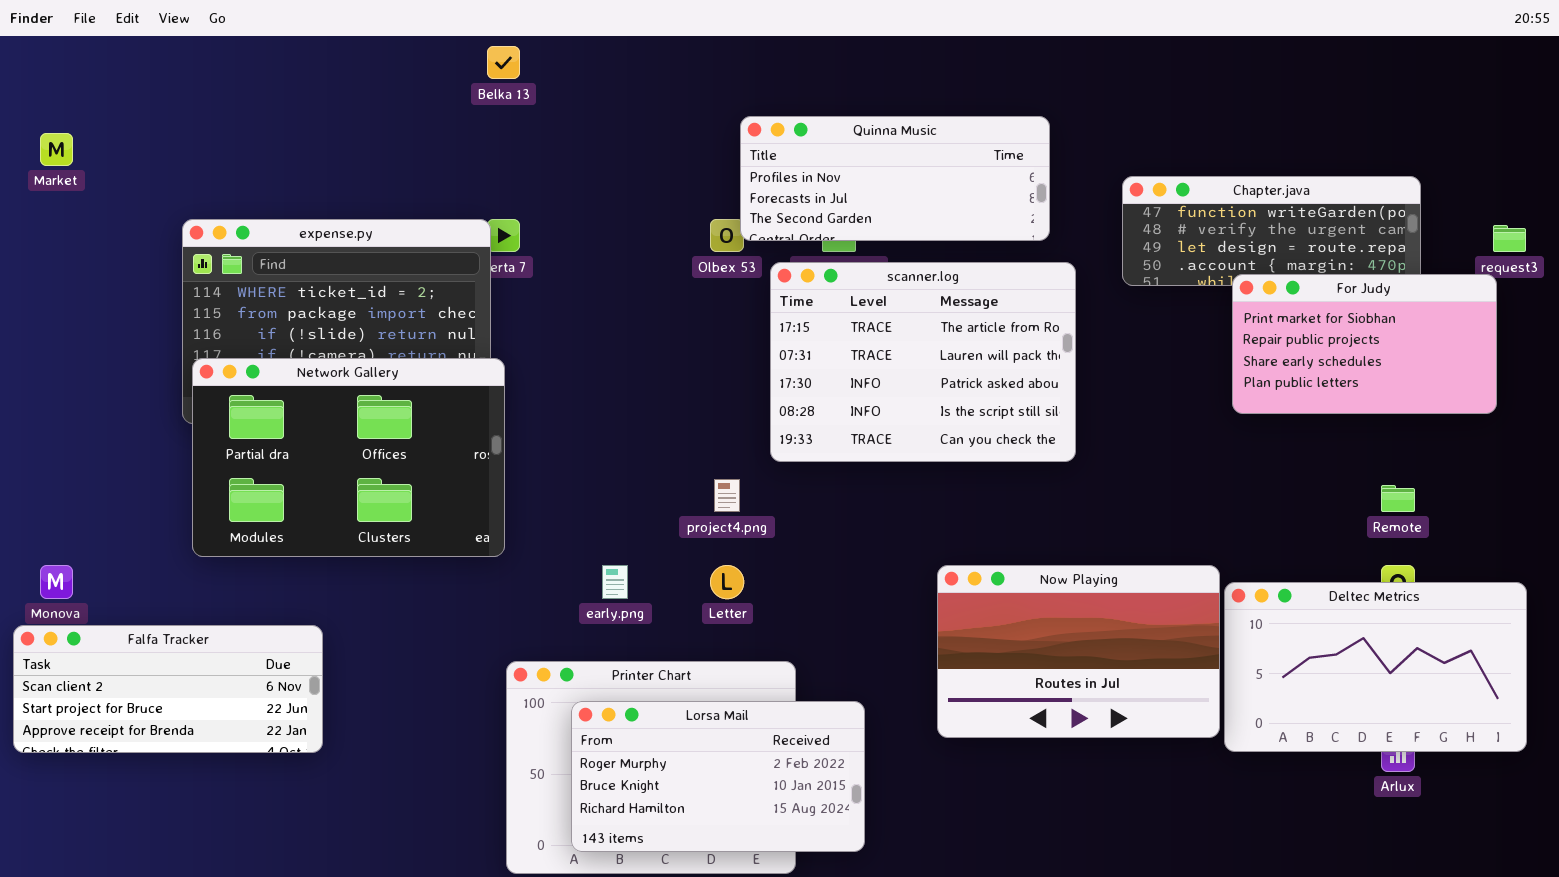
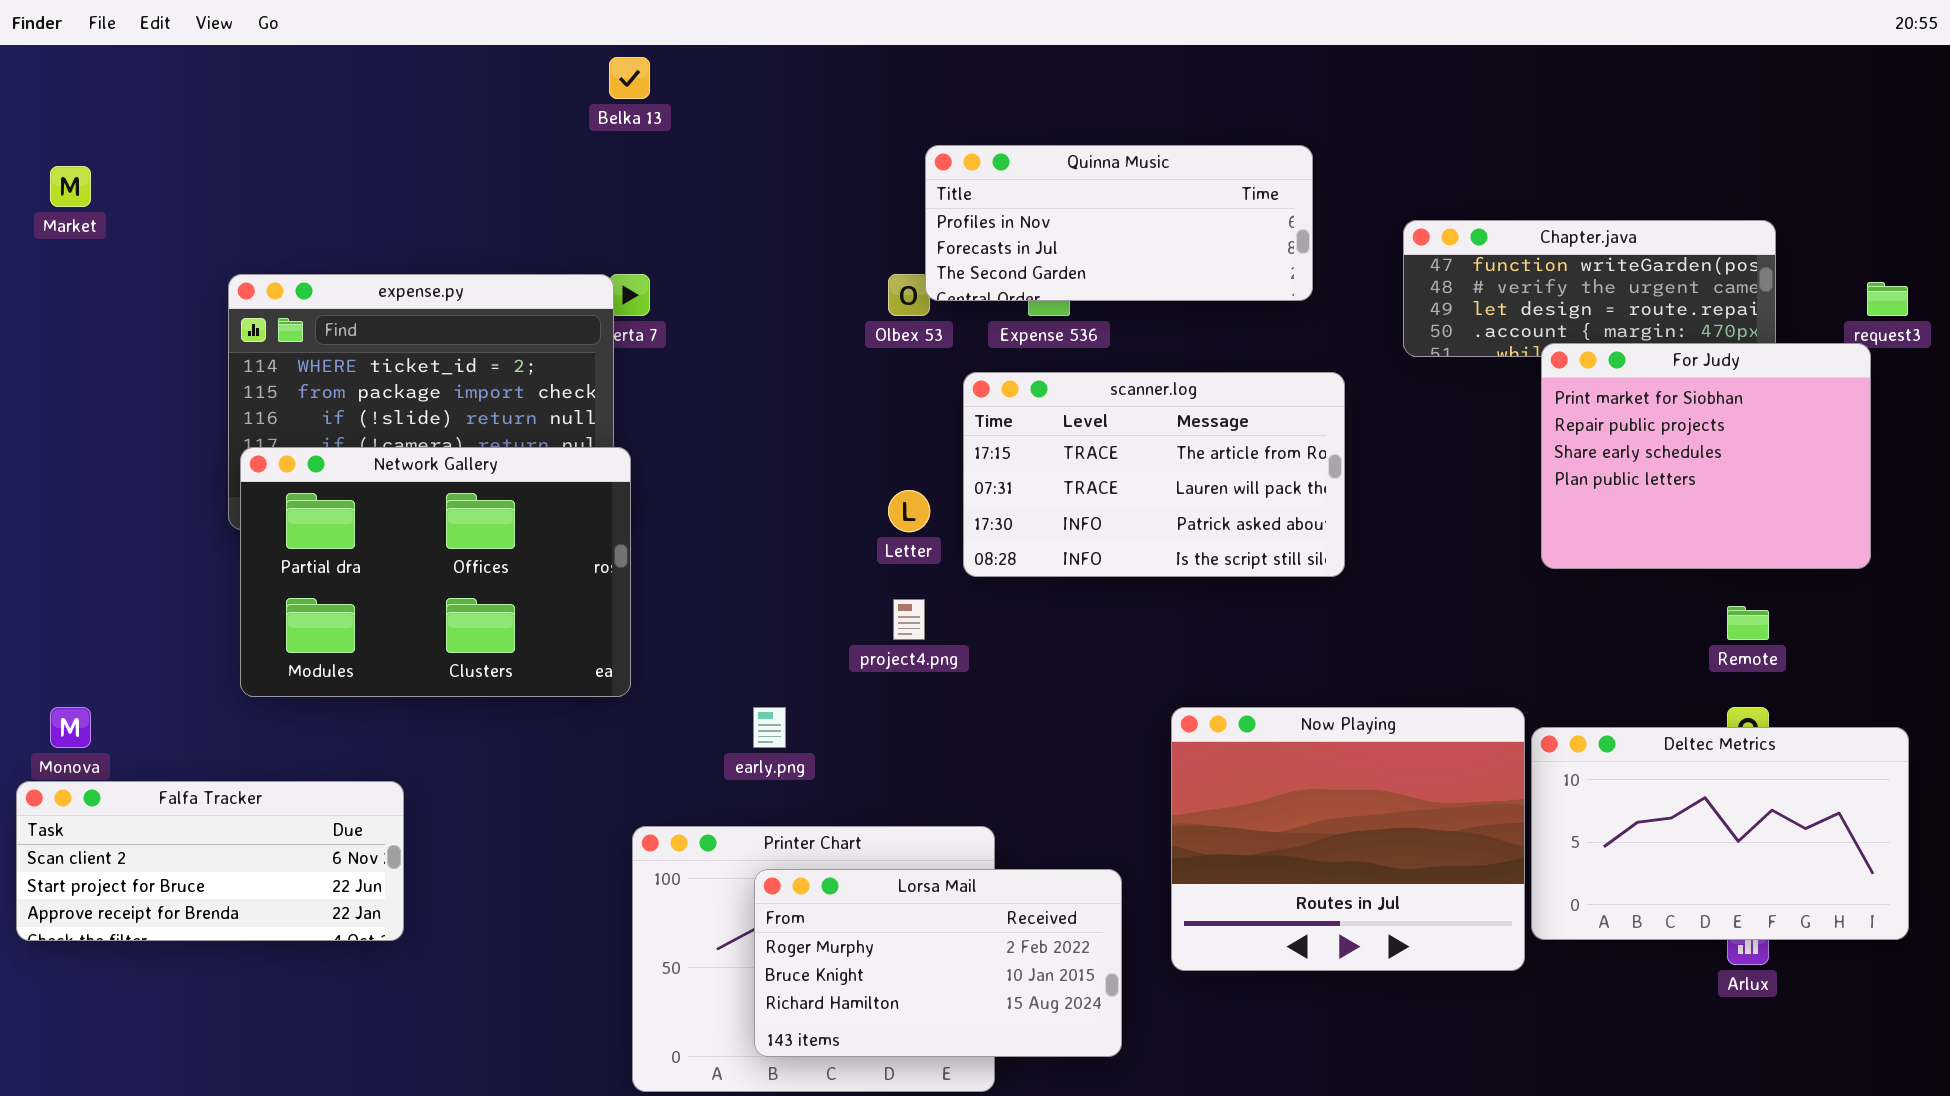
scanner.log: [770,262,1076,462] -> [963,372,1345,577], resized
For Judy: [1232,274,1497,414] -> [1541,343,1871,569], resized
Letter: [710,565,744,599] -> [888,490,930,532], moved
Now Playing: [937,565,1220,738] -> [1171,707,1525,971], resized
Lorsa Mail: [571,701,865,852] -> [754,869,1122,1057], moved

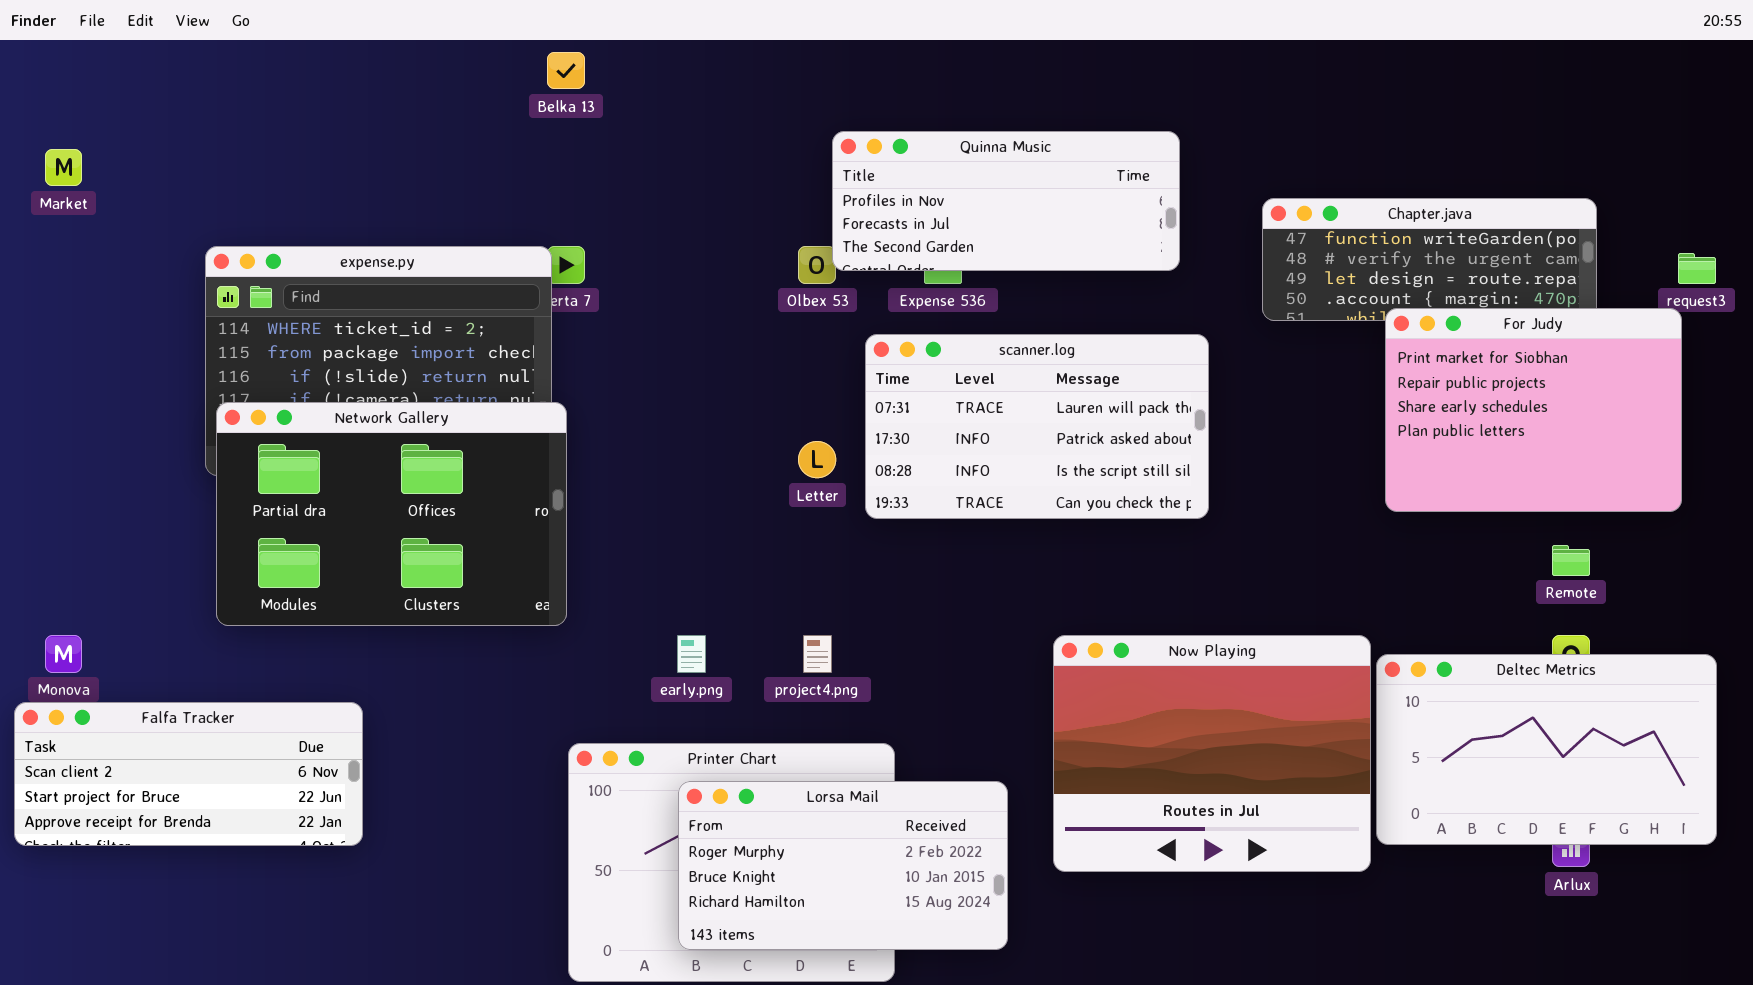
scanner.log: [963,372,1345,577] -> [865,334,1209,519], scrolled down 1 row
project4.png: [893,599,925,640] -> [803,635,832,673], moved

